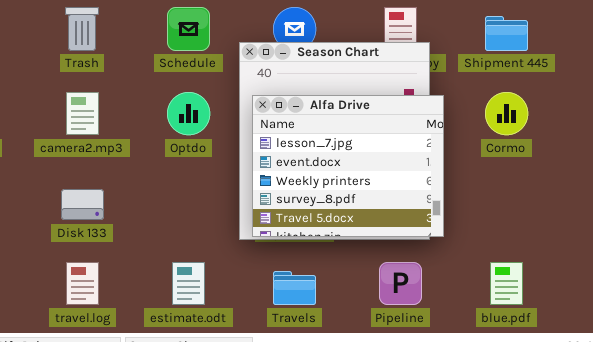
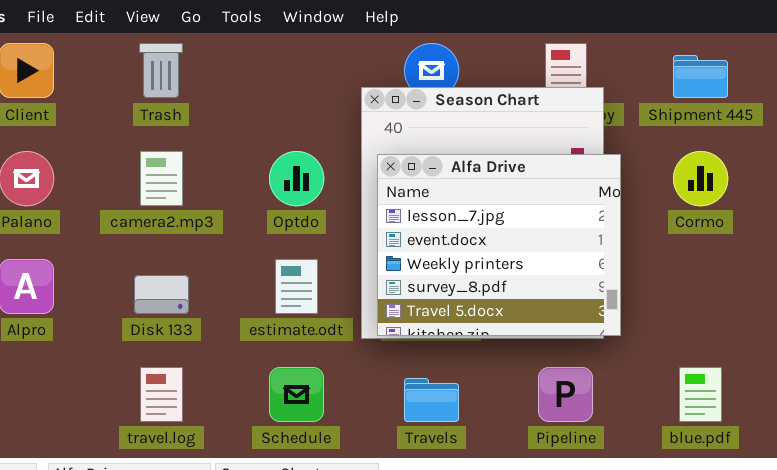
Schedule: [167,7,210,51] -> [269,367,324,422], moved
estimate.odt: [172,262,205,305] -> [275,259,318,314], moved

